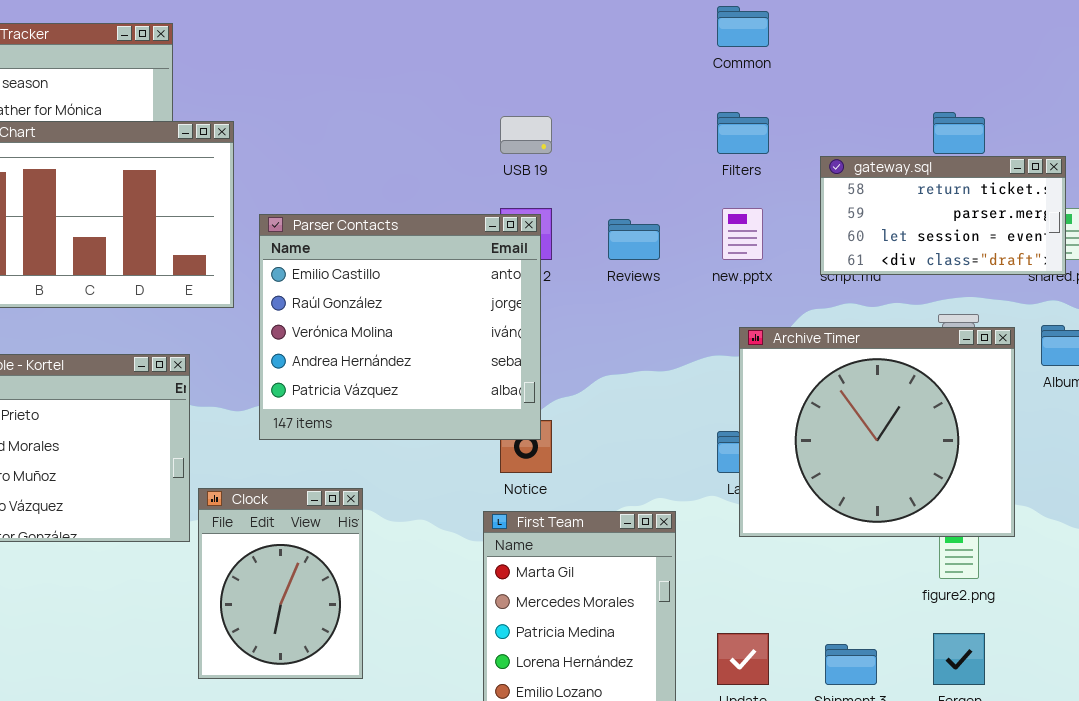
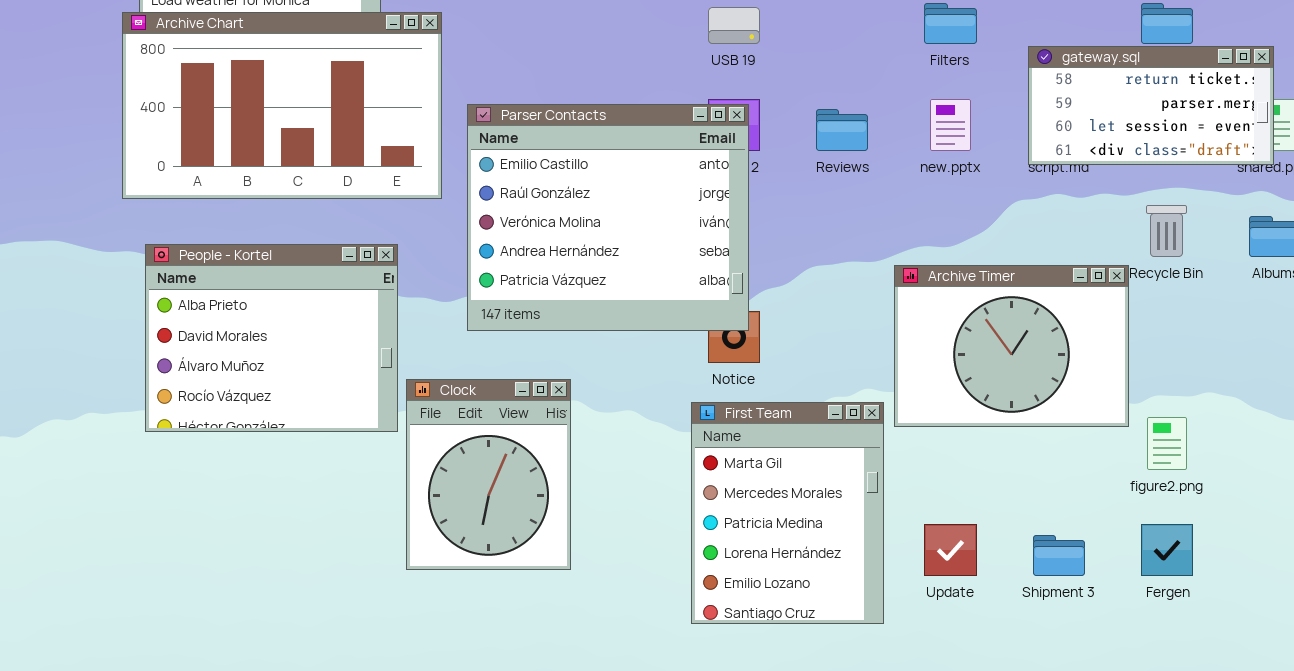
Archive Timer: [739,327,1015,537] -> [894,265,1129,427], moved, resized

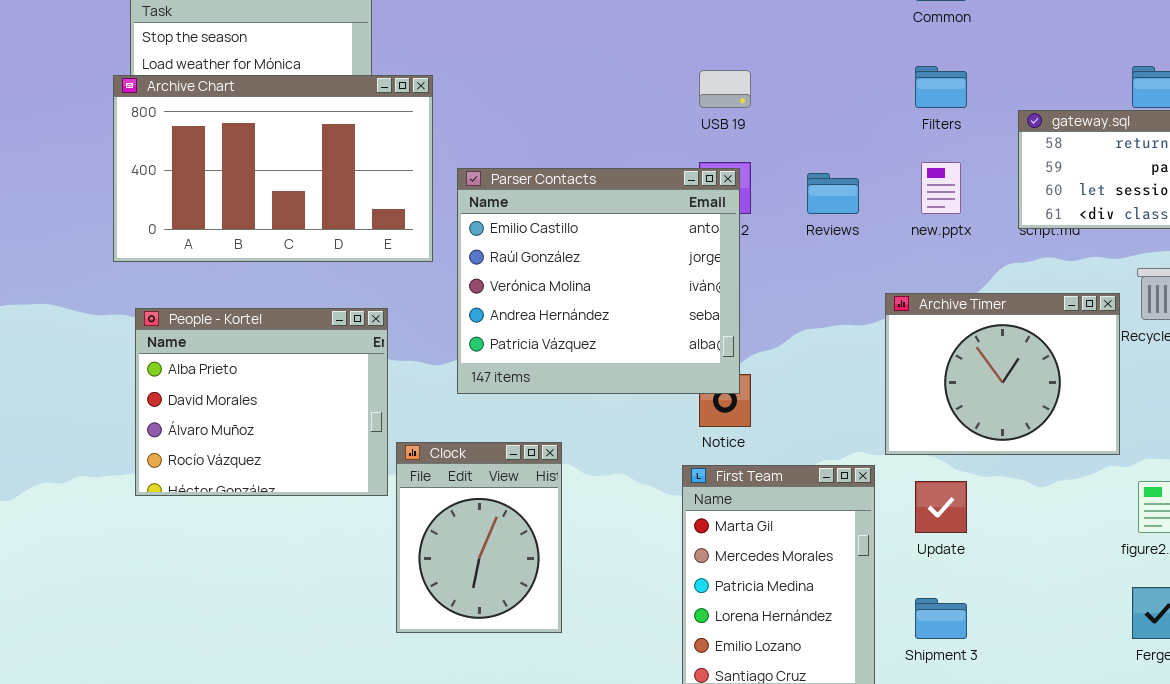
Archive Timer: [894,265,1129,427] -> [885,293,1120,455], moved
Update: [924,524,977,576] -> [915,481,967,533], moved
Shipment 3: [1033,535,1085,576] -> [915,598,967,639], moved

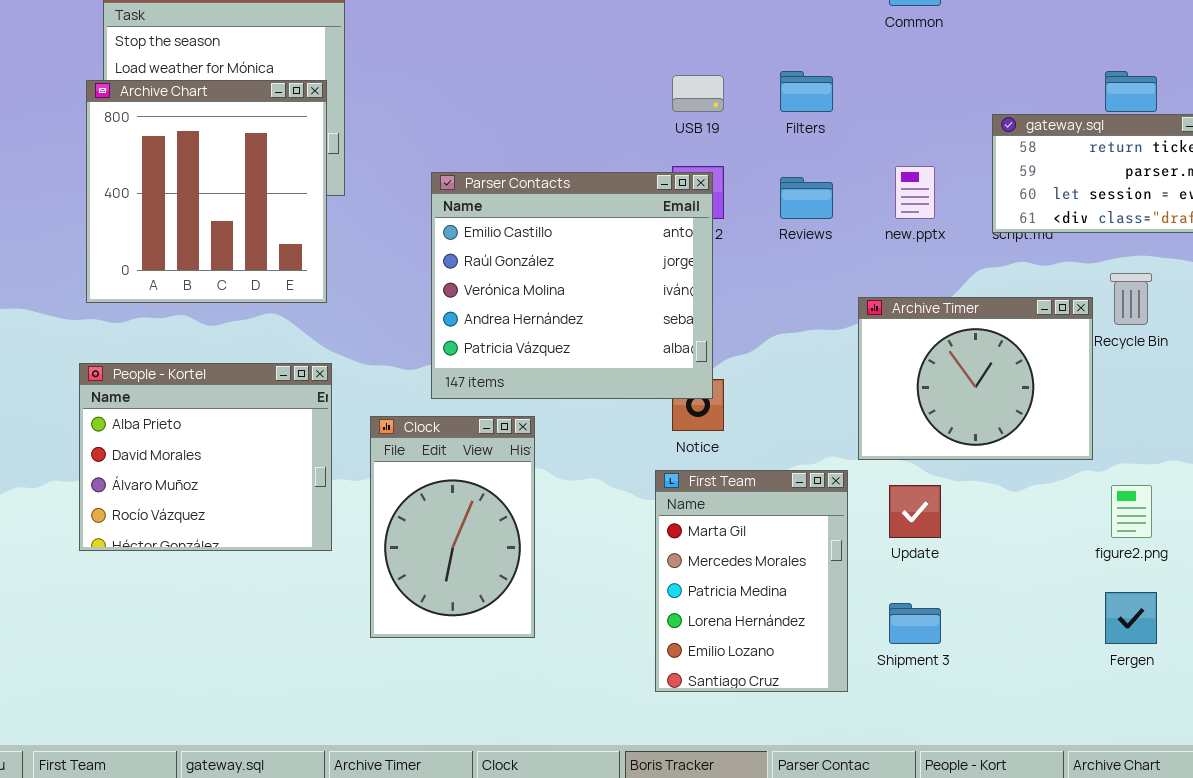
Filters: [915,66,967,108] -> [780,71,833,112], moved
Archive Chart: [113,75,433,262] -> [86,80,327,303], resized
People - Kortel: [135,308,388,496] -> [79,363,332,551], moved
Clock: [396,442,562,633] -> [370,416,535,638], resized

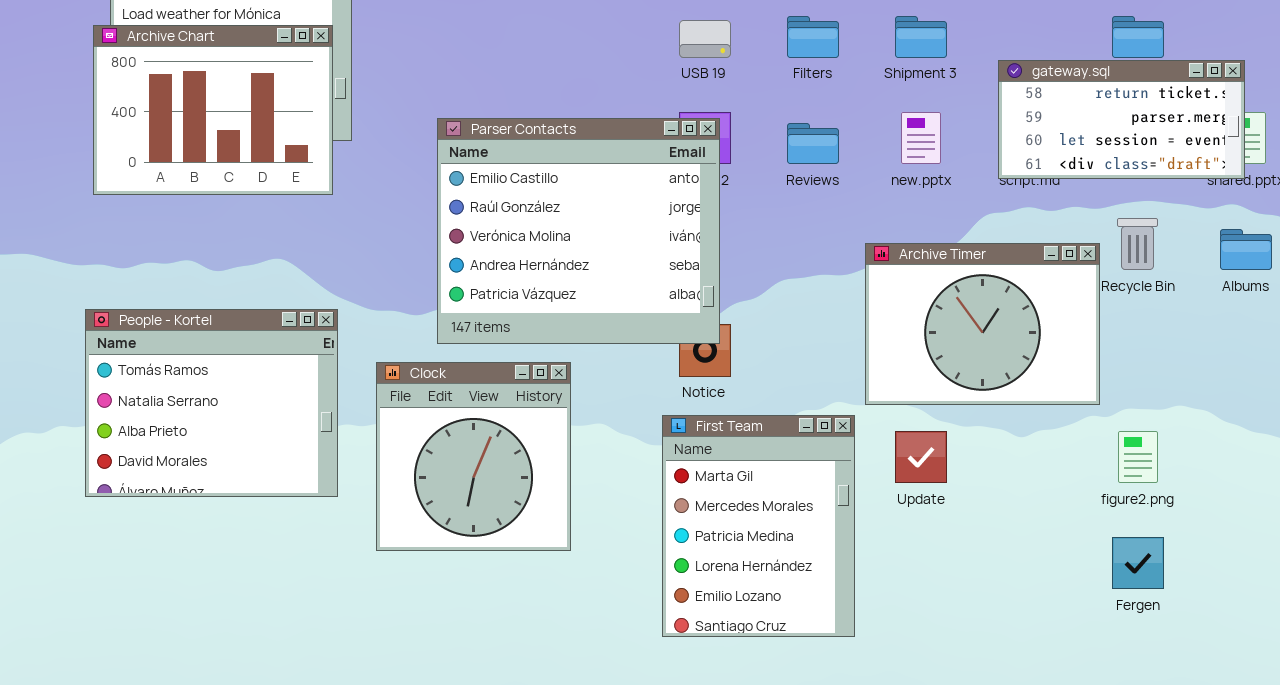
Archive Chart: [86,80,327,303] -> [93,25,333,195], resized
People - Kortel: [79,363,332,551] -> [85,309,338,497], scrolled up 2 rows
Clock: [370,416,535,638] -> [376,362,571,551], resized
Shipment 3: [889,603,941,644] -> [895,16,947,58], moved

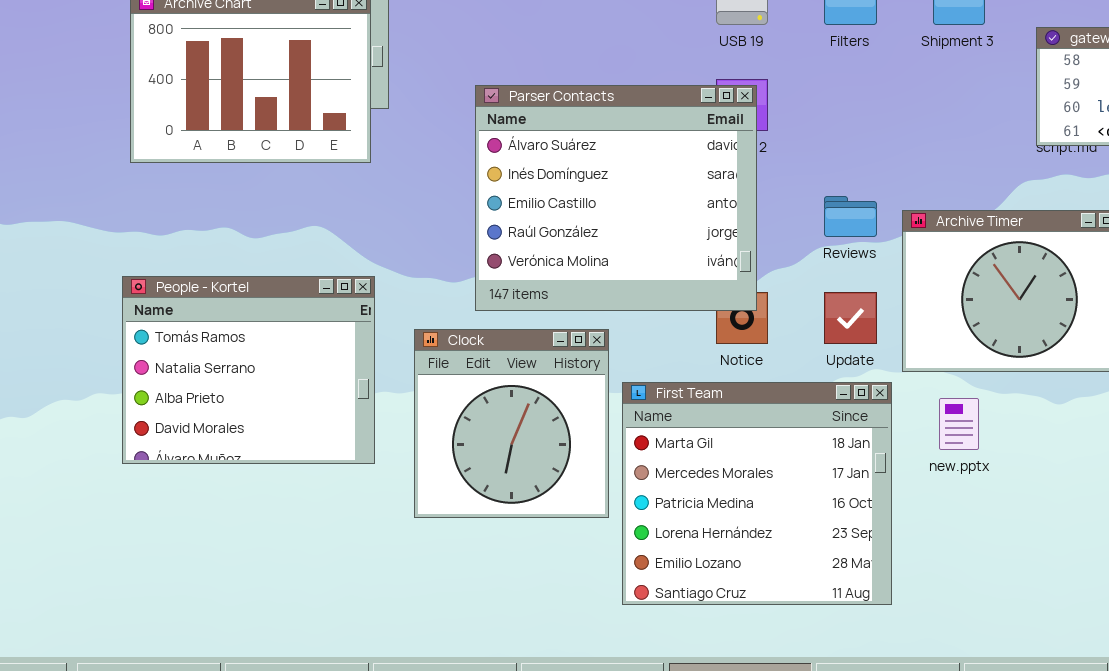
new.pptx: [901,112,941,164] -> [939,398,979,450], moved
Parser Contacts: [437,118,720,344] -> [475,85,757,311], scrolled up 2 rows
Reviews: [787,123,839,164] -> [824,196,877,237], moved
First Team: [662,415,855,637] -> [622,382,892,605], resized
Update: [895,431,947,483] -> [824,292,877,344], moved

